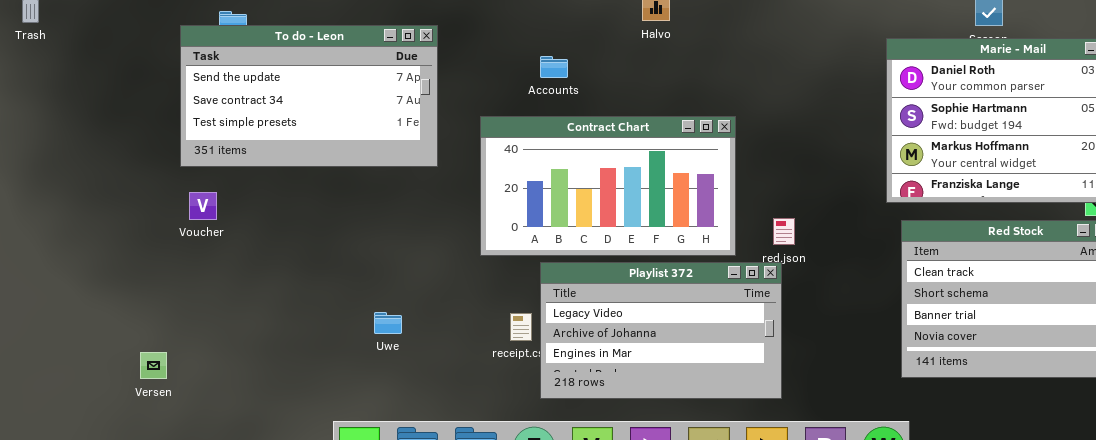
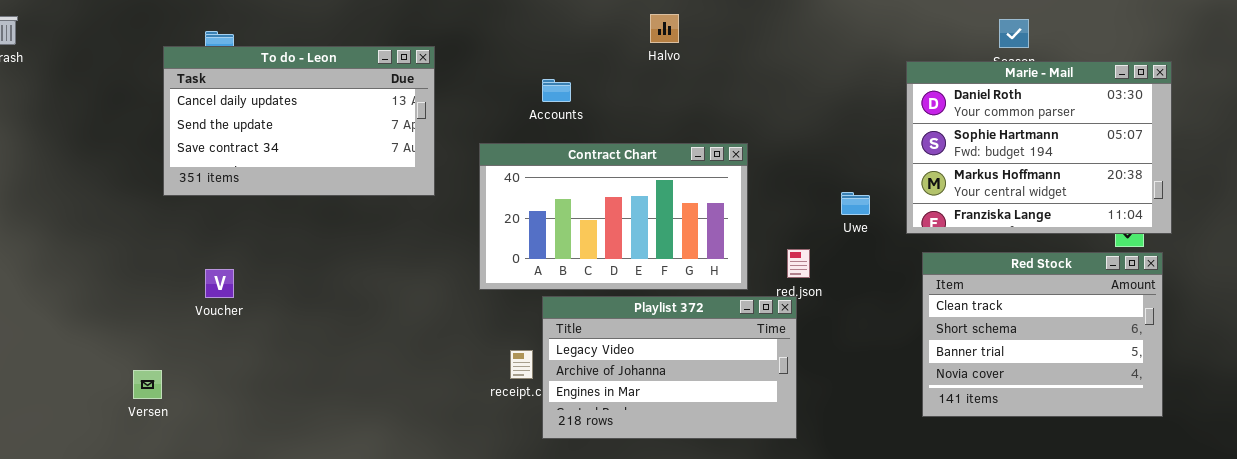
To do - Leon: [180,25,438,167] -> [163,46,435,196], scrolled up 1 row
Voucher: [189,192,217,220] -> [205,269,234,298], moved
Uwe: [374,312,402,334] -> [841,192,870,215], moved
Versen: [140,352,167,379] -> [133,370,162,399], moved

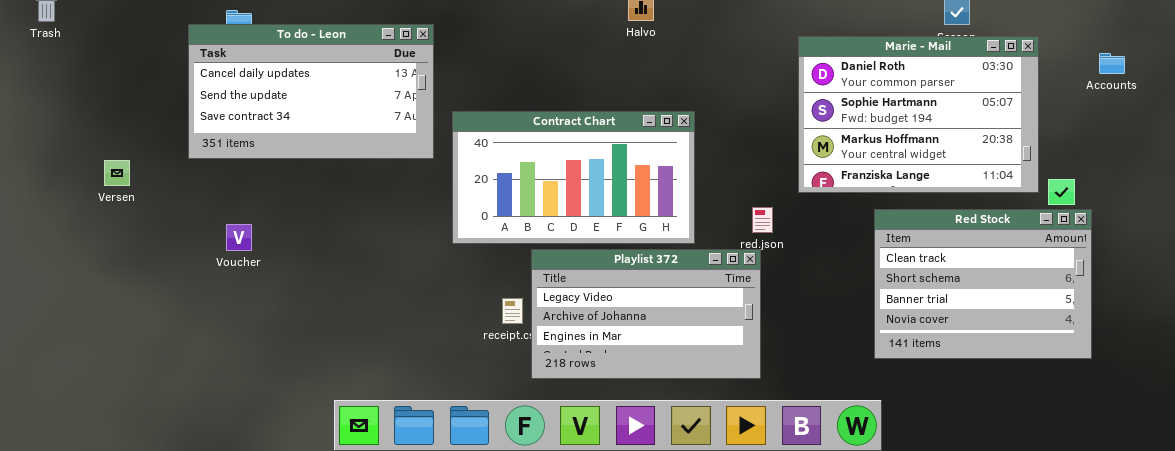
Marie - Mail: [906,61,1172,234] -> [798,36,1039,193], moved
Accounts: [542,79,571,102] -> [1099,53,1125,74], moved
Contract Chart: [479,143,748,290] -> [452,111,695,244], moved
Versen: [133,370,162,399] -> [104,160,130,186], moved

